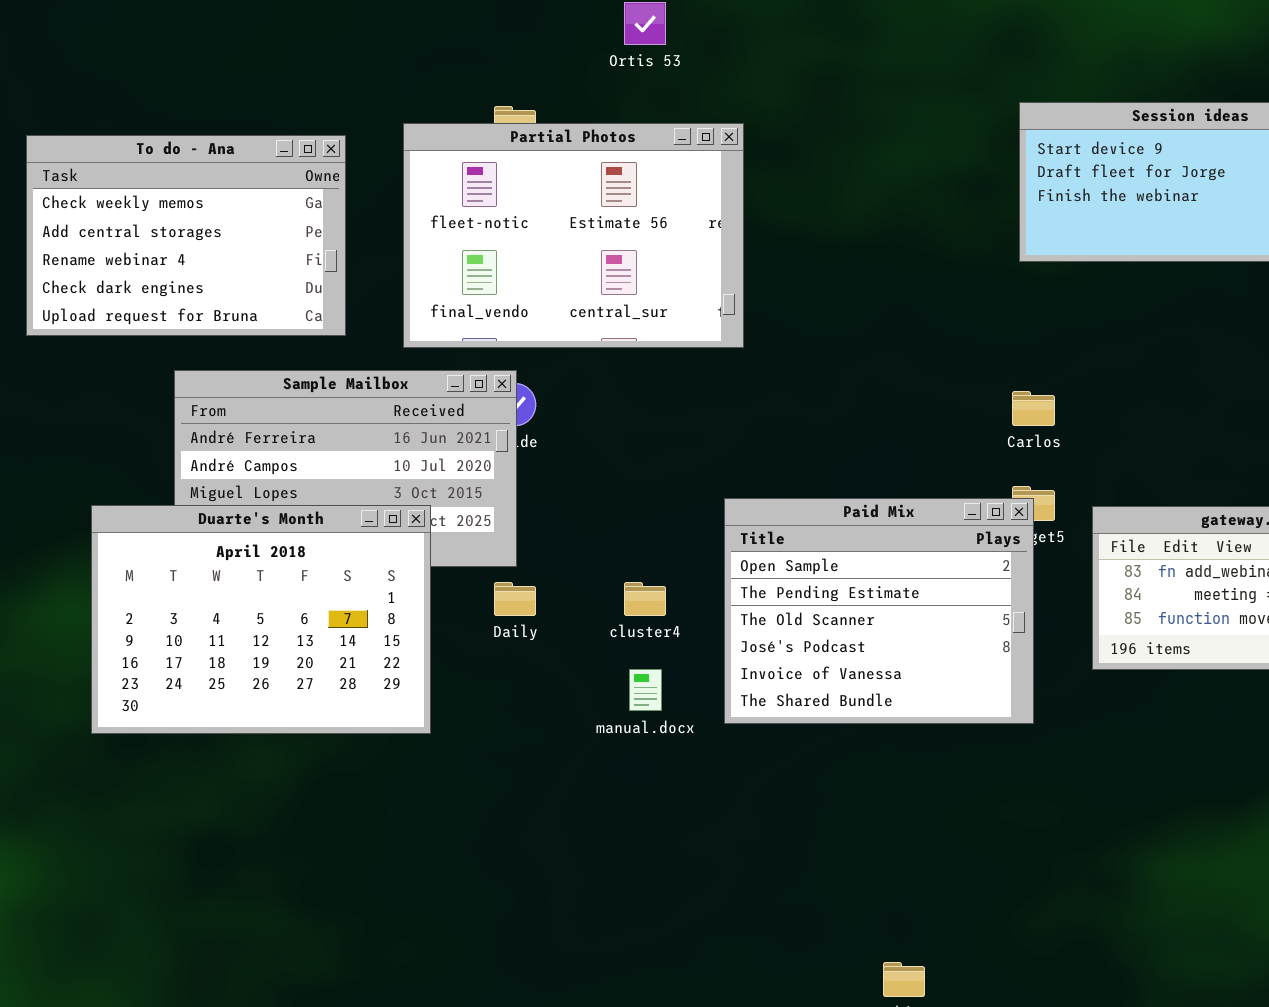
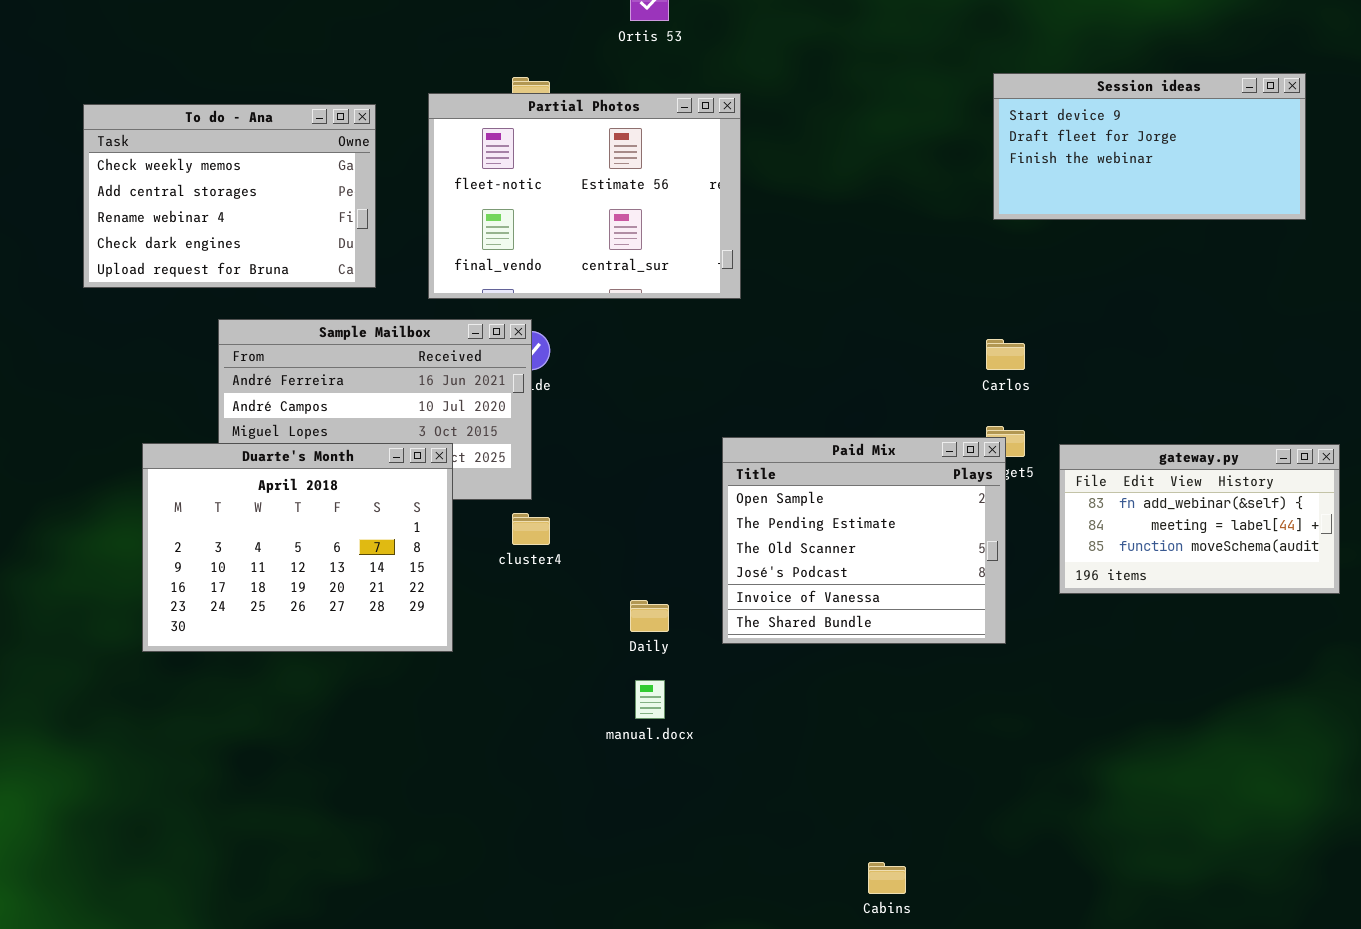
Daily: [494,582,536,616] -> [630,600,669,632], moved
cluster4: [624,582,666,616] -> [512,513,550,545], moved
manual.docx: [629,669,662,711] -> [635,680,665,719], moved

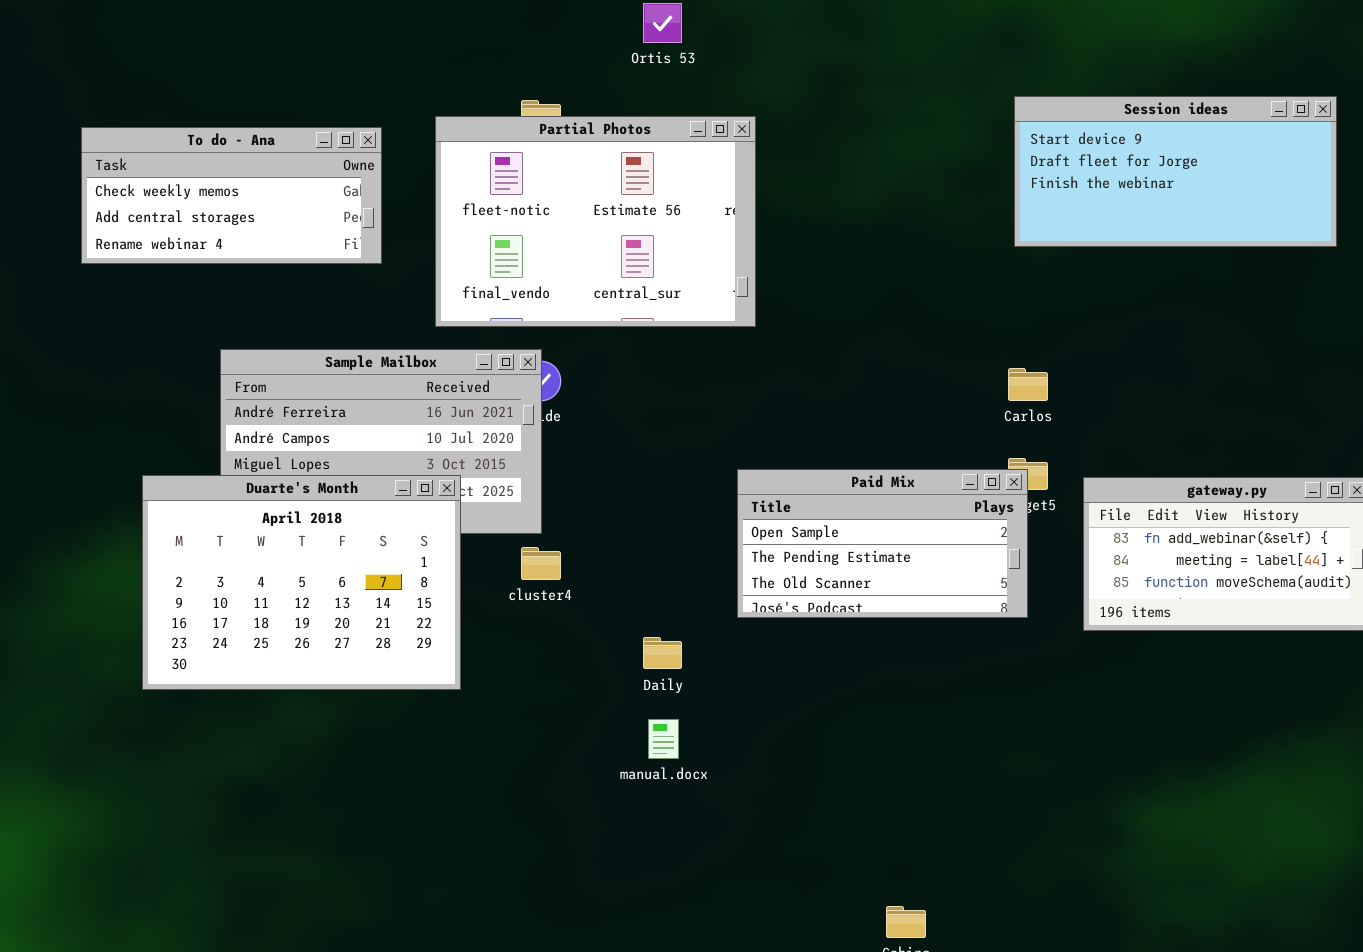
To do - Ana: [83,104,376,288] -> [81,127,382,264], resized
Paid Mix: [722,437,1006,644] -> [737,469,1028,618], resized

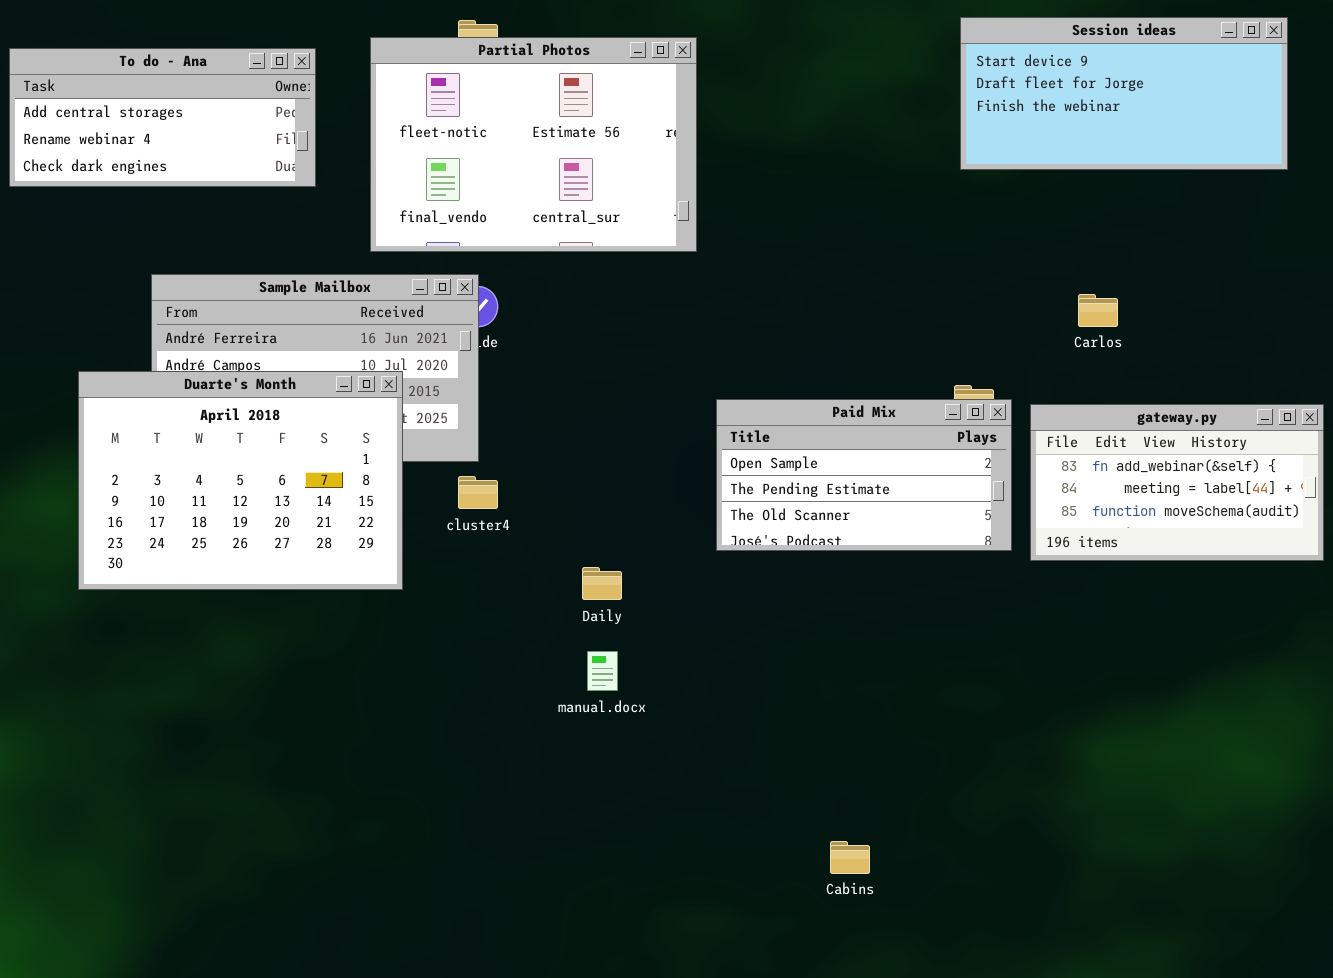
To do - Ana: [81,127,382,264] -> [9,48,316,187], scrolled down 1 row
Carlos: [1008,368,1048,401] -> [1078,294,1118,327], moved
Paid Mix: [737,469,1028,618] -> [716,399,1012,551], moved
Duarte's Month: [142,475,461,690] -> [78,371,403,590], moved

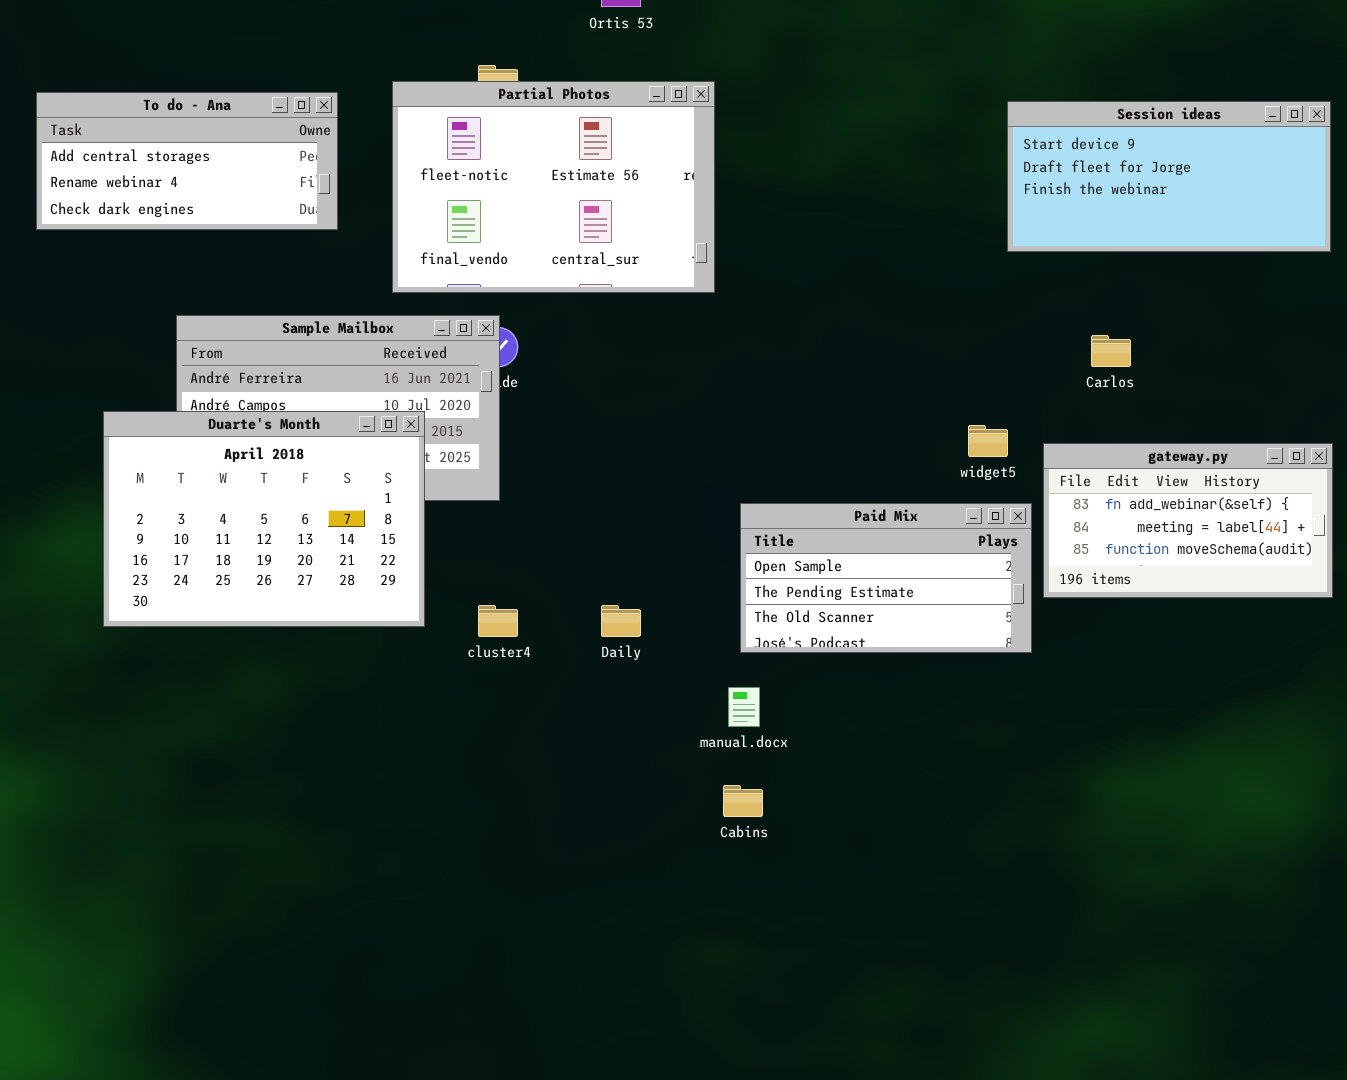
Session ideas: [960,17,1288,170] -> [1007,101,1331,252], moved
Paid Mix: [716,399,1012,551] -> [740,503,1032,653], moved
cluster4: [458,476,498,509] -> [478,605,518,637], moved
manual.docx: [587,651,618,691] -> [728,687,760,727], moved
Cabins: [830,841,870,874] -> [723,785,763,817], moved

